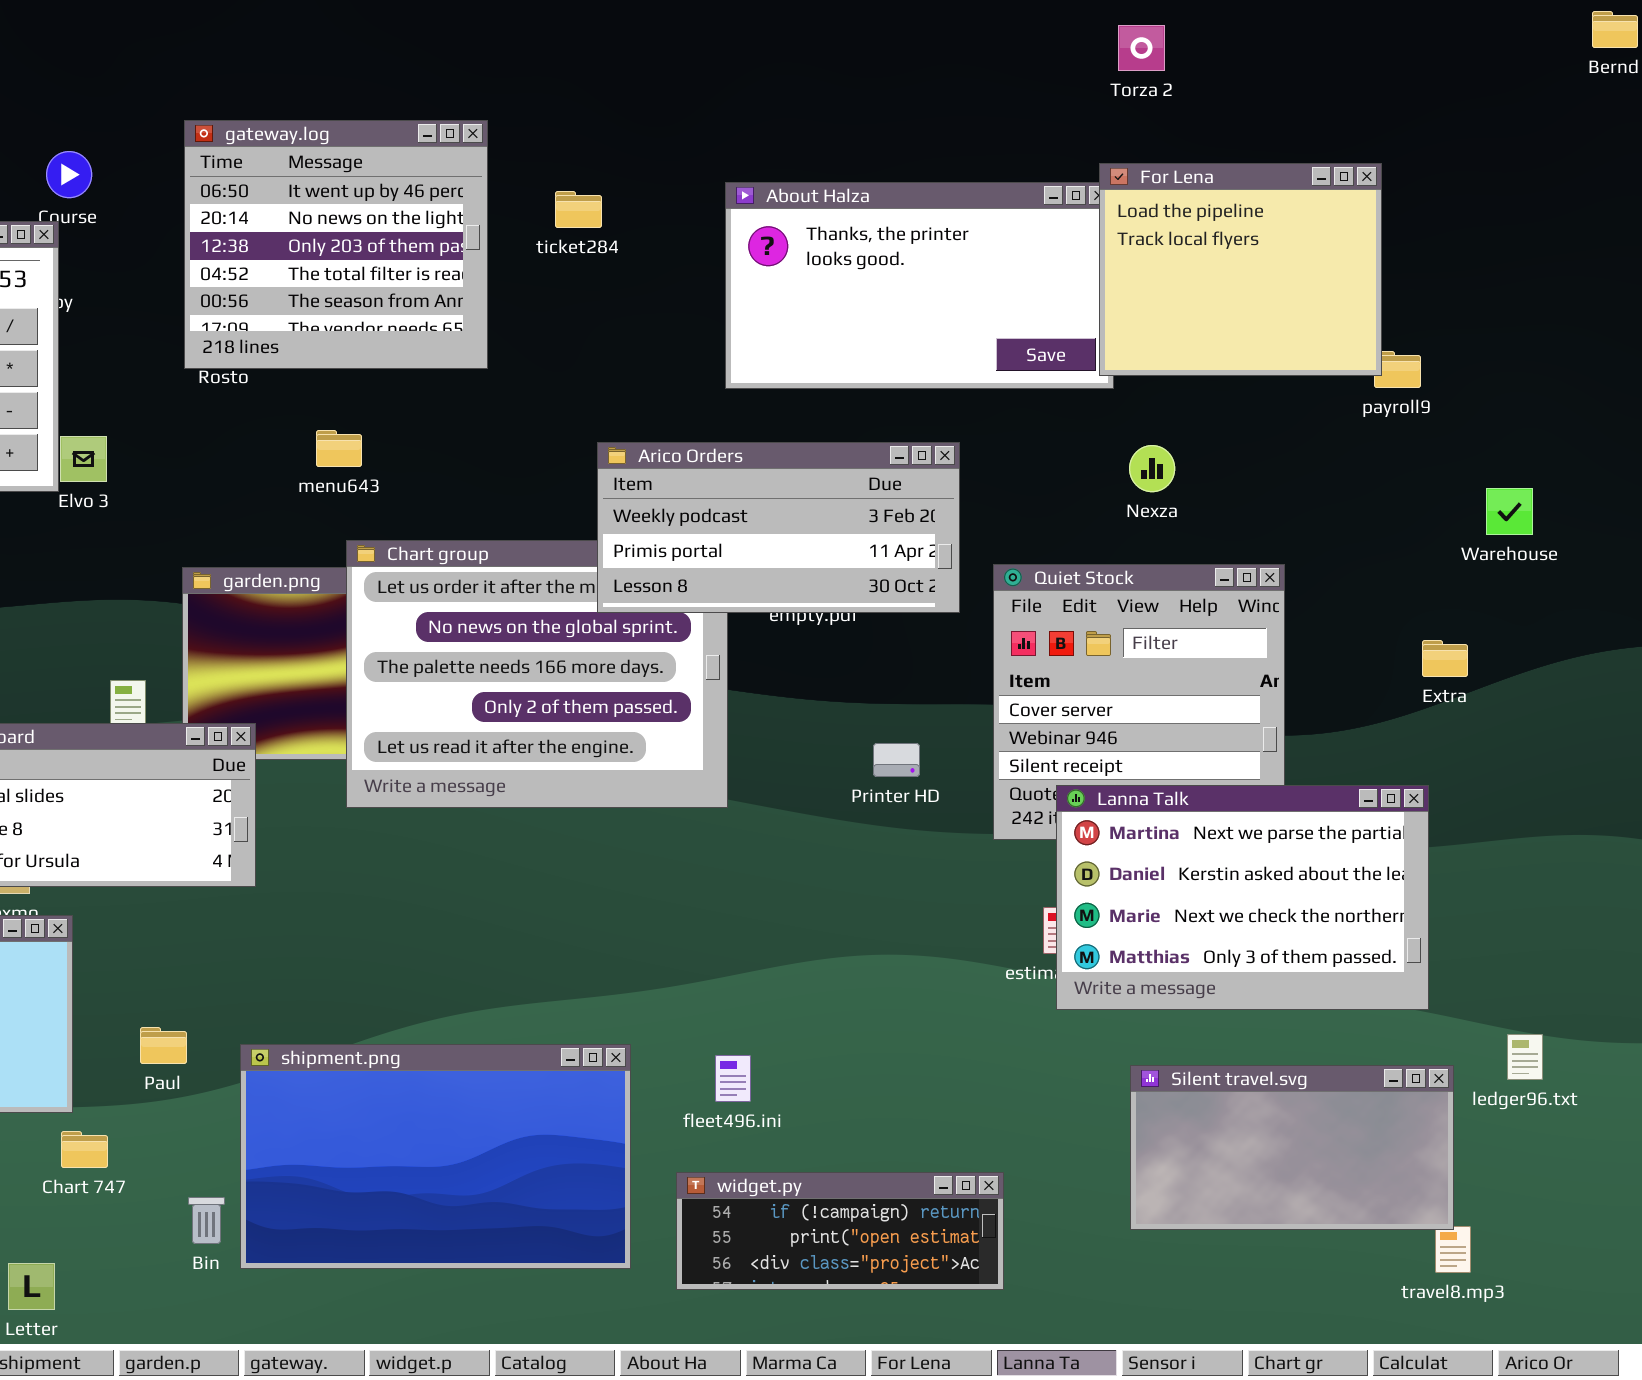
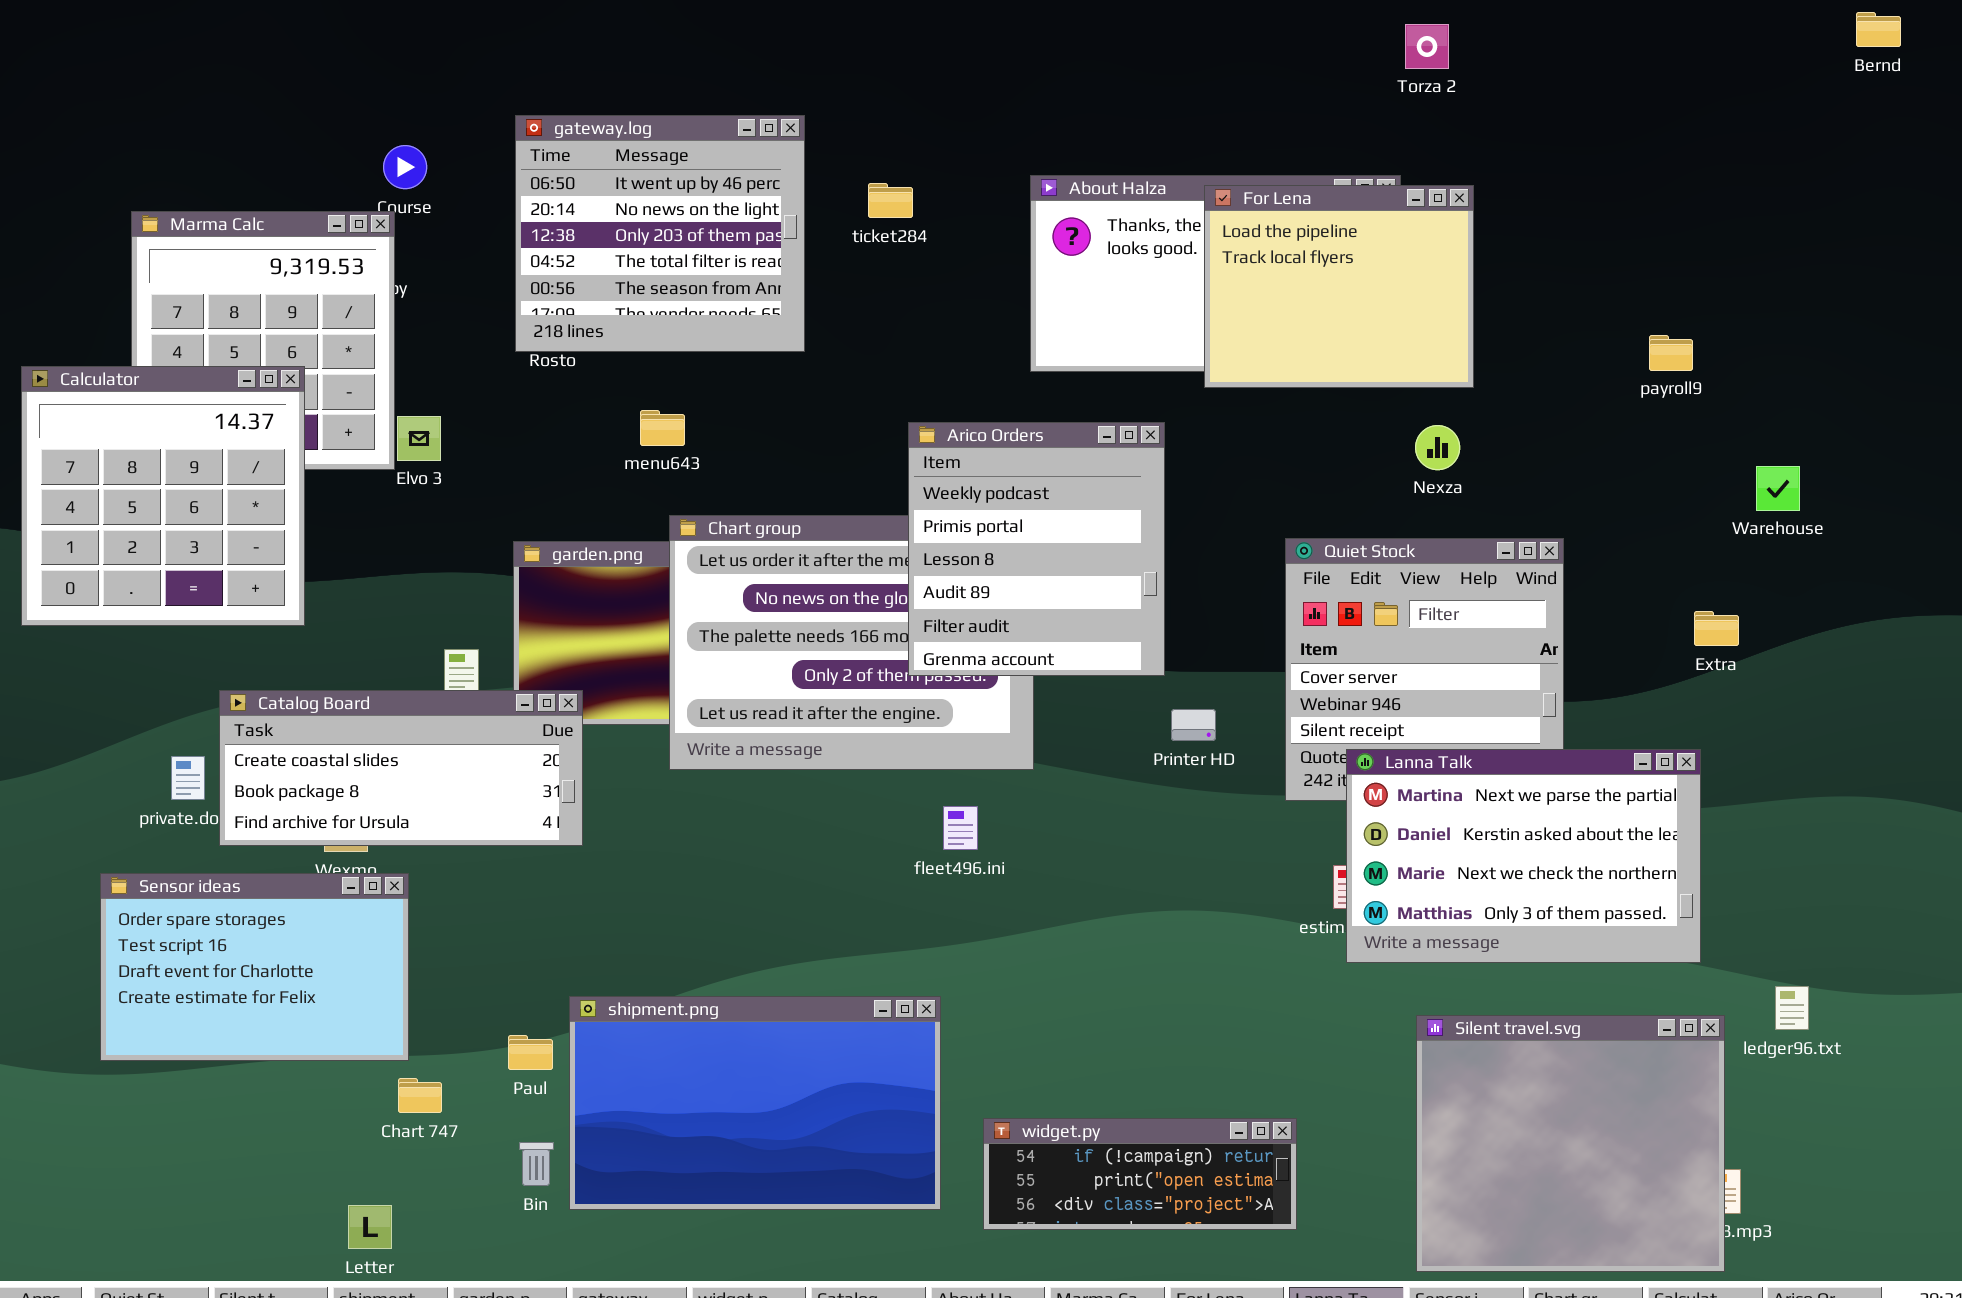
For Lena: [1099,163,1382,376] -> [1204,185,1474,388], moved
Arico Orders: [597,442,960,613] -> [908,422,1165,676], resized
Paul: [140,1027,187,1064] -> [508,1035,553,1070], moved
fleet496.ini: [715,1055,751,1102] -> [943,806,978,850], moved
Silent travel.svg: [1130,1065,1454,1230] -> [1416,1015,1725,1272], resized

